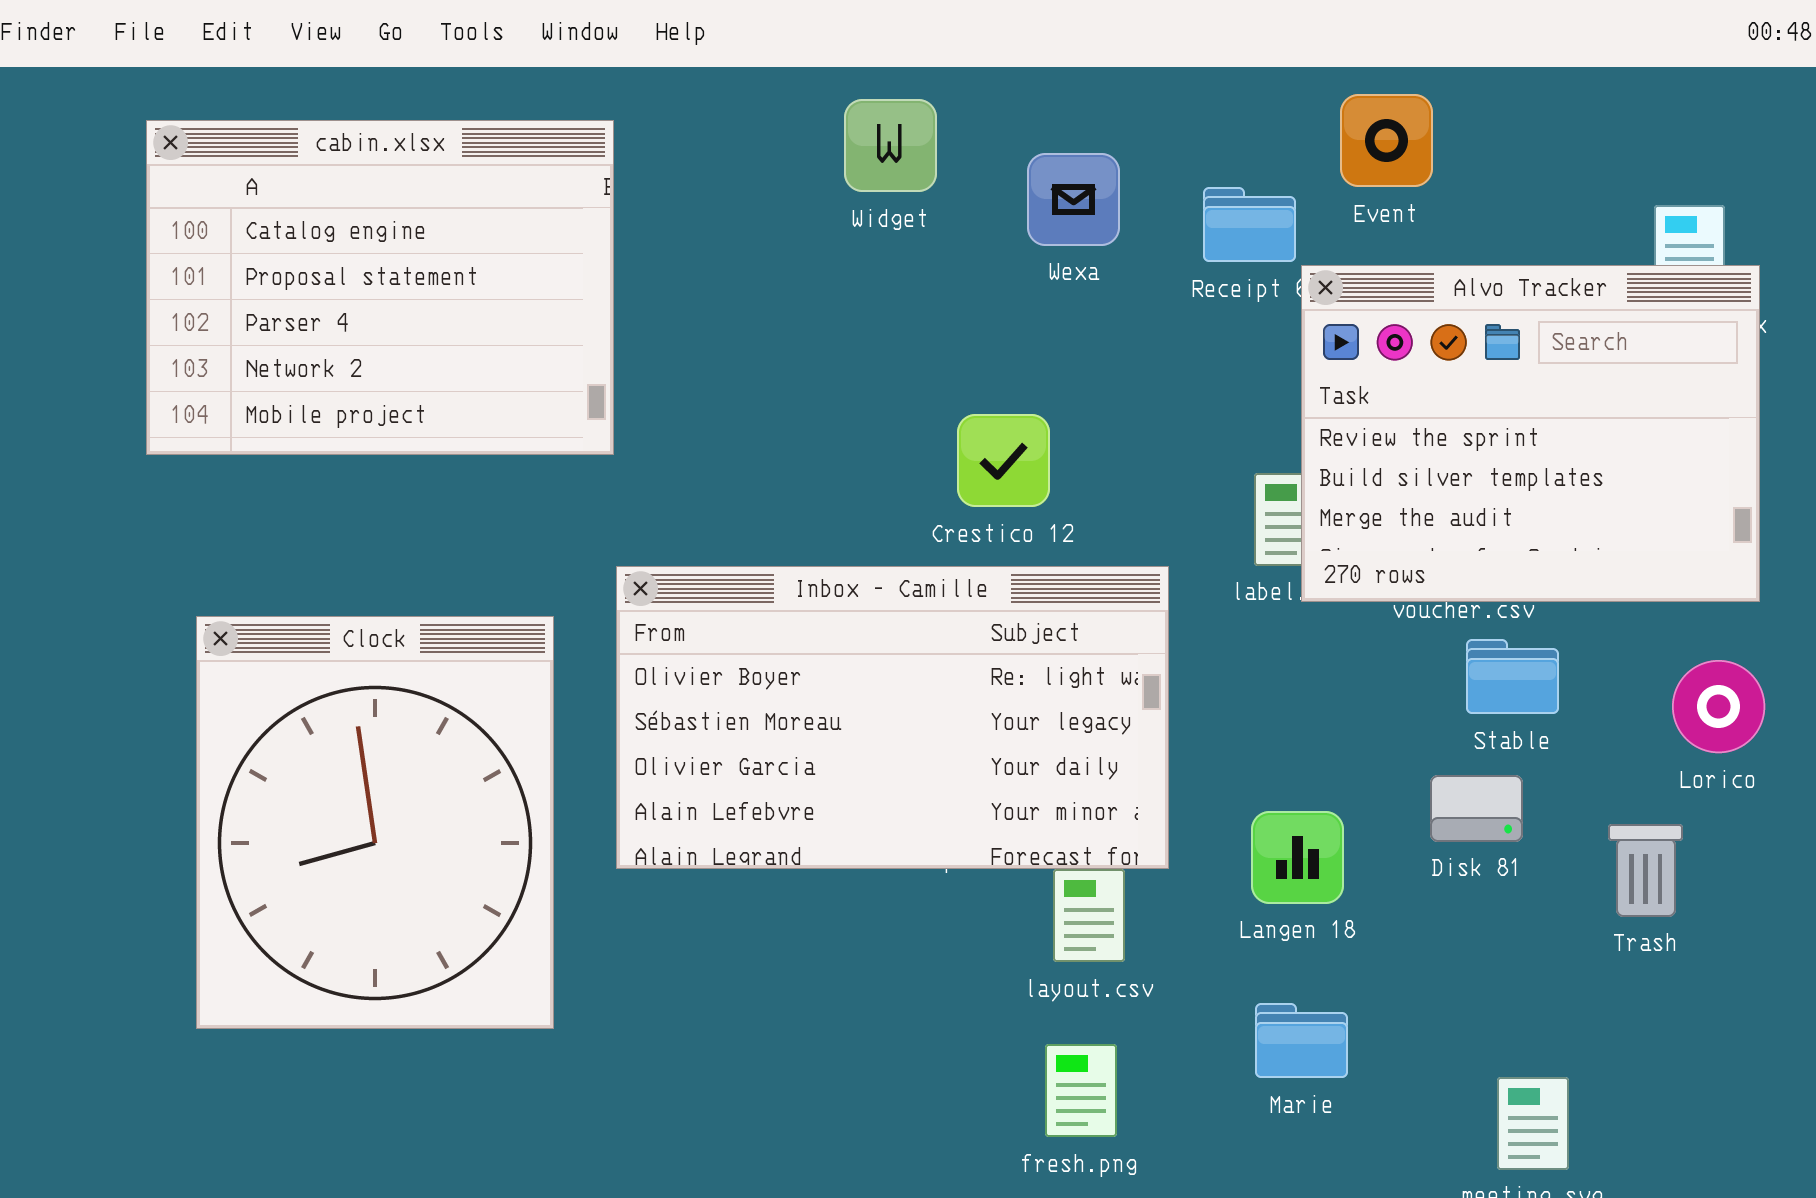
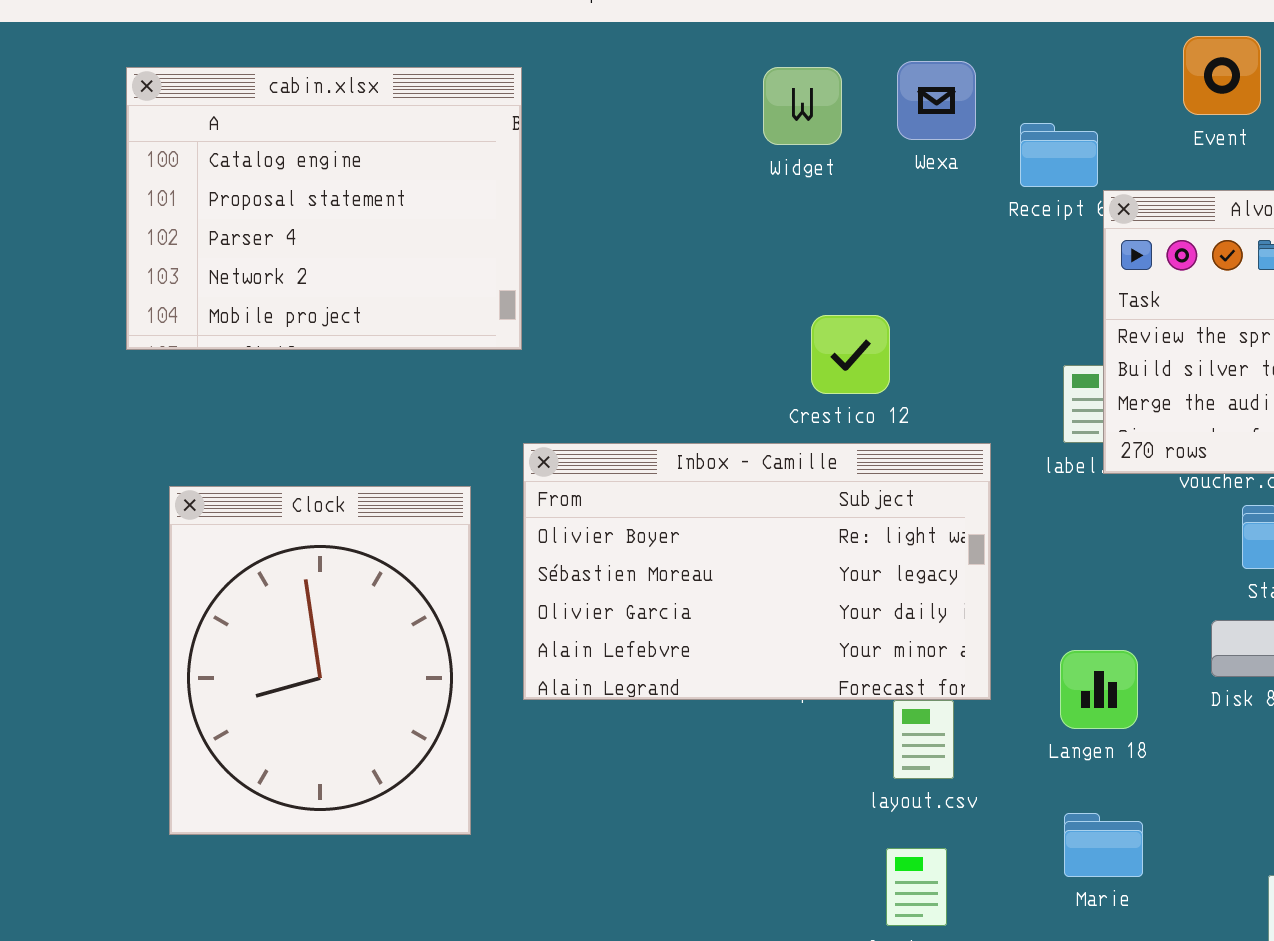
Event: [1340,94,1433,187] -> [1183,36,1261,115], moved
Widget: [844,99,937,192] -> [763,67,842,145], moved
Wexa: [1027,153,1120,246] -> [897,61,976,140], moved

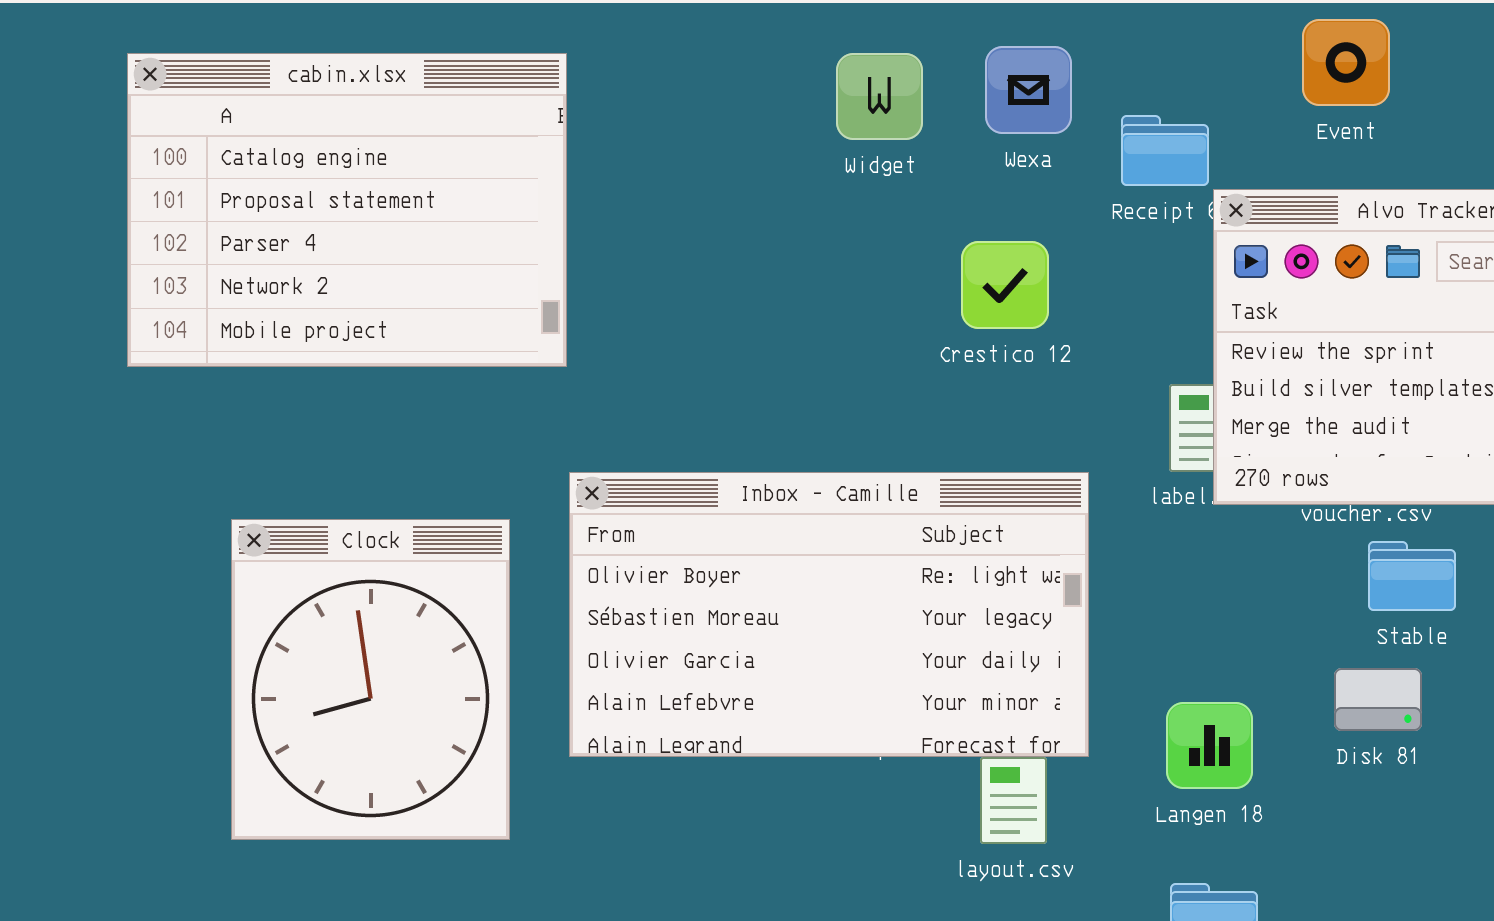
Crestico 12: [811,315,890,394] -> [961,241,1049,329], moved
Clock: [169,486,471,835] -> [231,519,510,840], resized

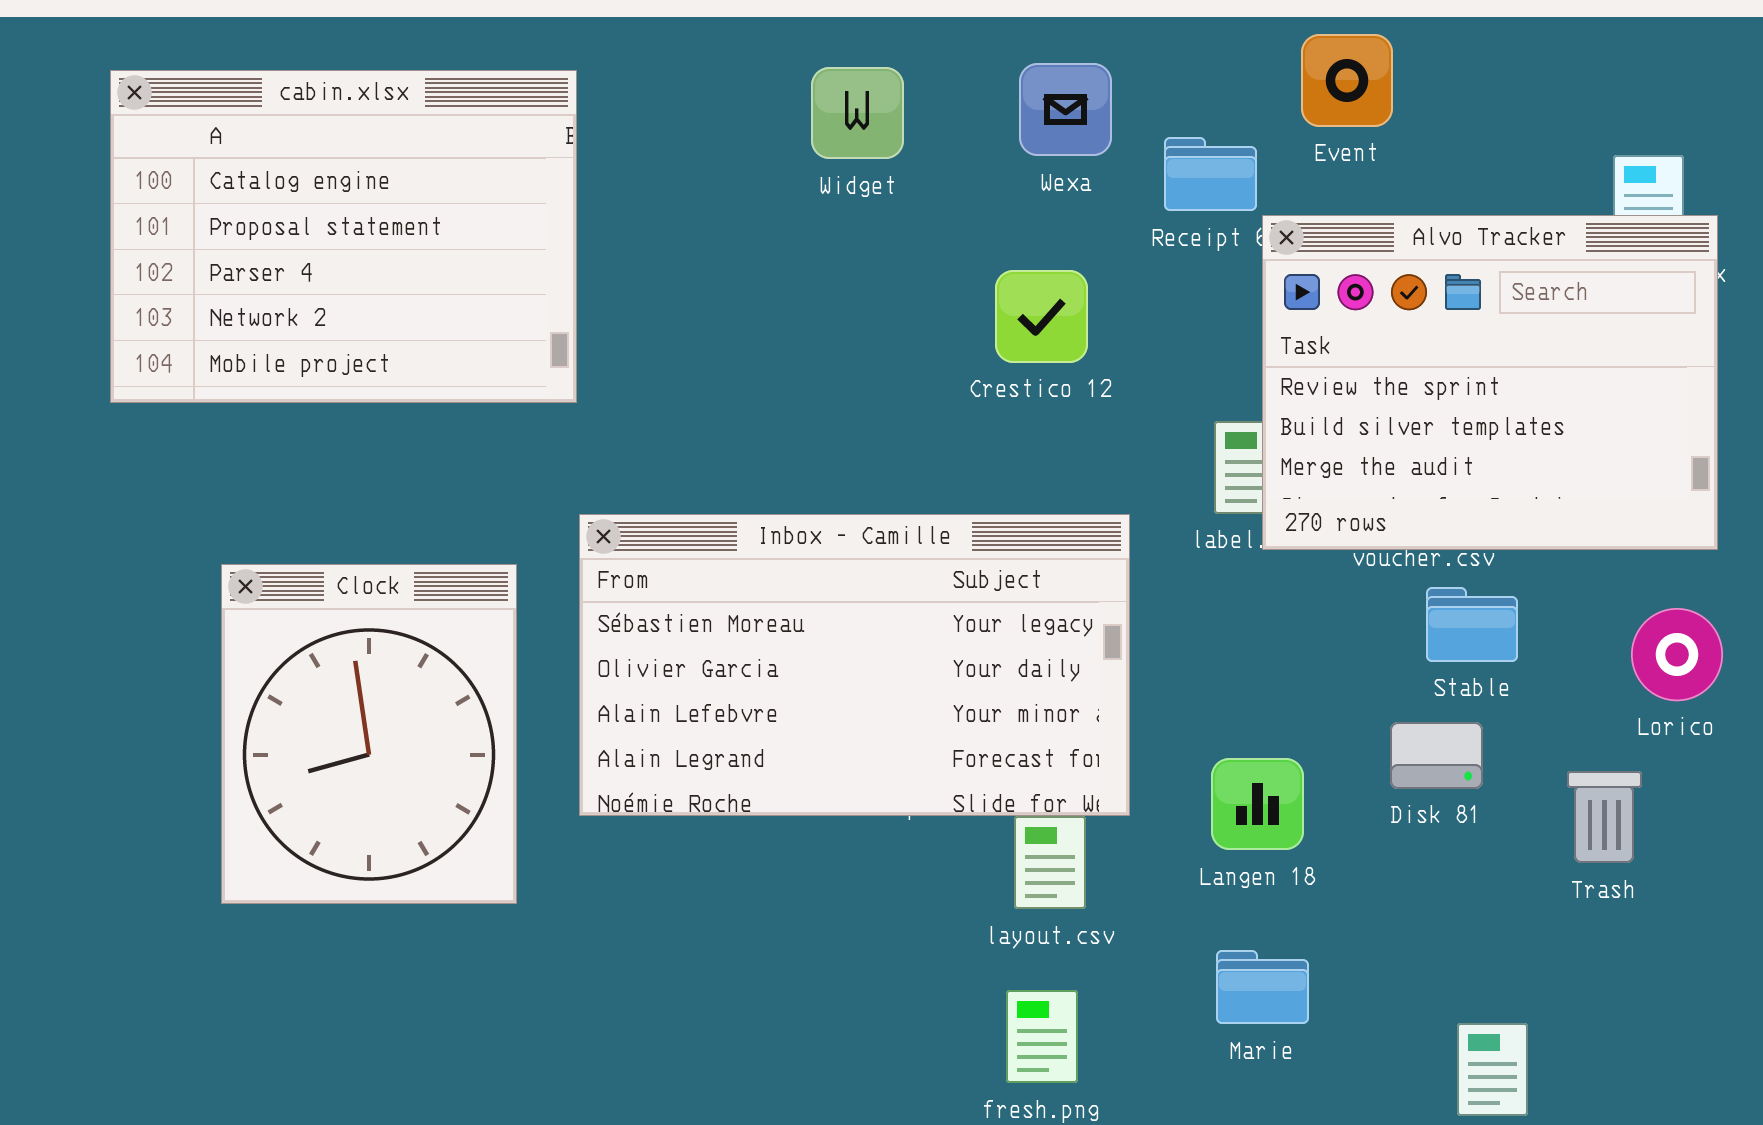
Event: [1302,19,1390,106] -> [1301,34,1393,127], moved
Widget: [836,53,923,140] -> [811,67,904,159], moved
Inbox - Camille: [569,472,1089,757] -> [579,514,1130,816], scrolled down 1 row

